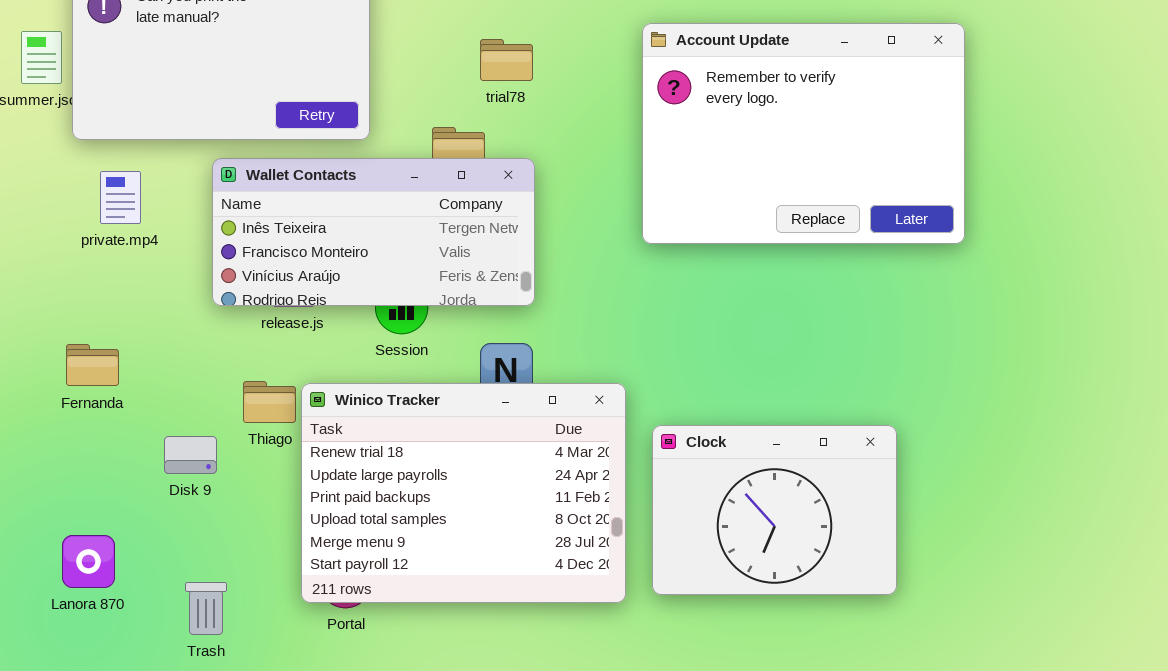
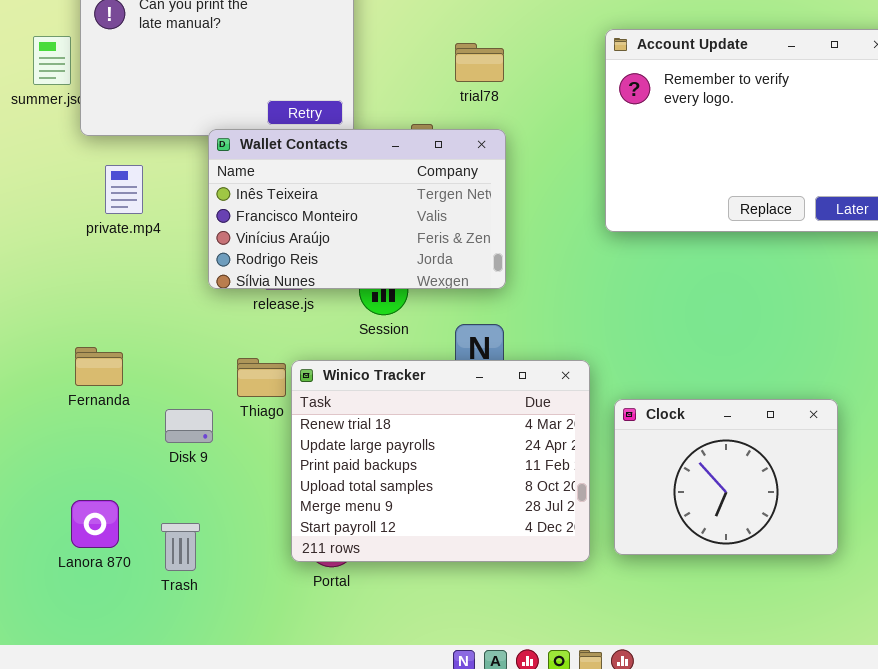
Wallet Contacts: [212,158,535,306] -> [208,129,506,289], resized
Fernanda: [66,344,119,386] -> [75,347,123,386], moved
Trash: [185,582,227,635] -> [161,523,200,571], moved

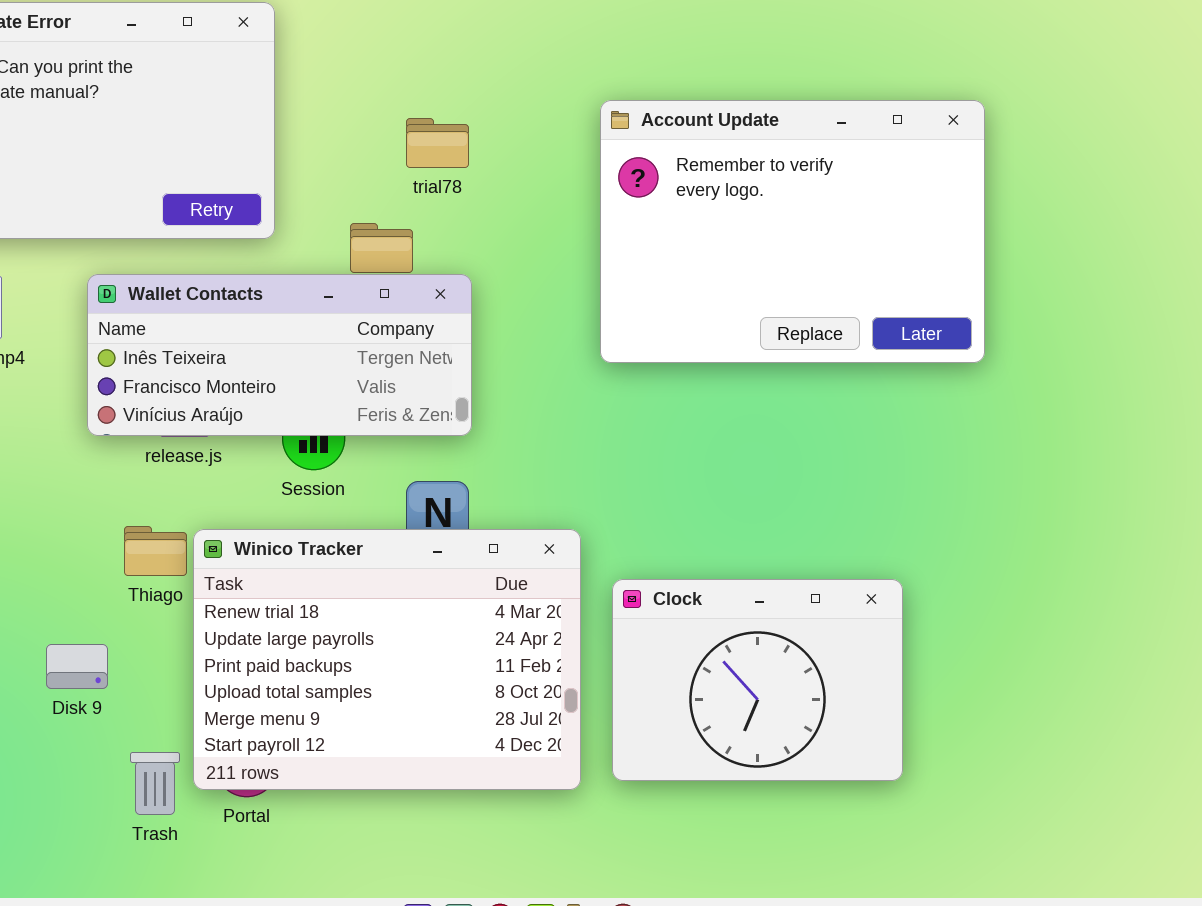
Wallet Contacts: [208,129,506,289] -> [87,274,472,436], resized
Disk 9: [165,409,213,443] -> [46,644,108,689], moved
Trash: [161,523,200,571] -> [130,752,180,815], moved

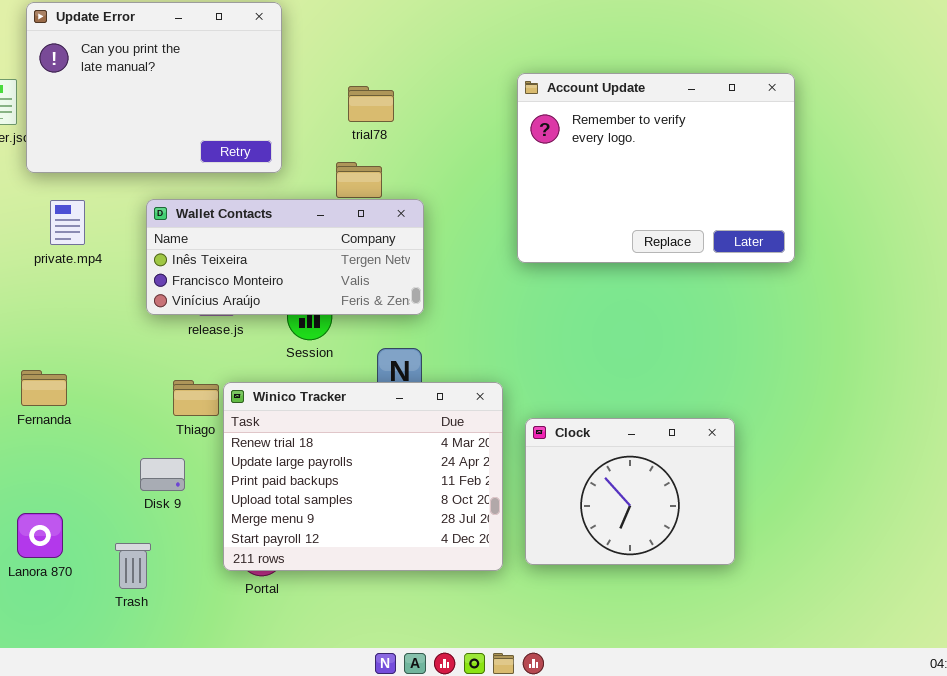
trial78: [406,118,469,168] -> [348,86,394,122], moved
Disk 9: [46,644,108,689] -> [140,458,185,491], moved
Trash: [130,752,180,815] -> [115,543,151,589], moved

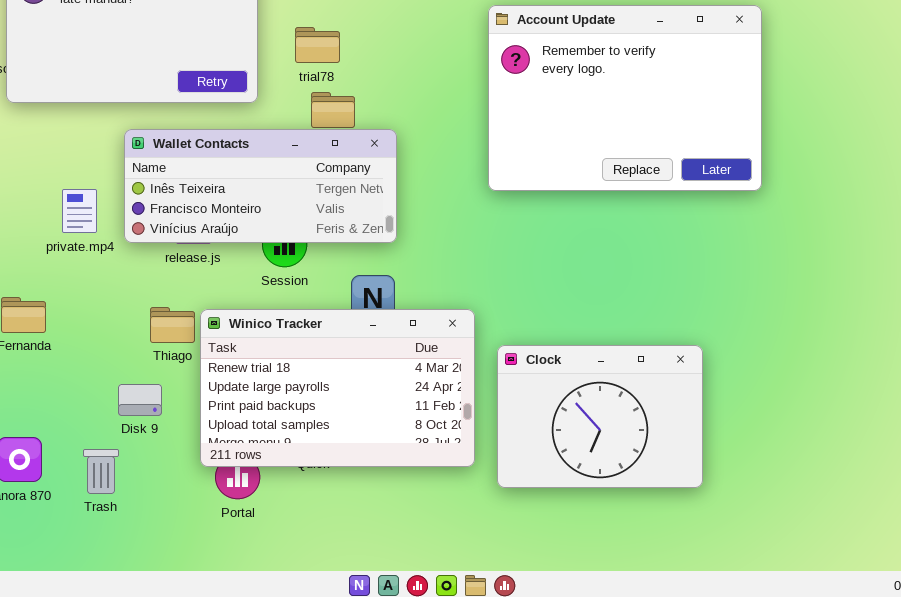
trial78: [348,86,394,122] -> [295,27,340,63], moved
private.mp4: [50,200,85,245] -> [62,189,97,233], moved
Winico Tracker: [223,382,503,571] -> [200,309,475,467], resized
Trash: [115,543,151,589] -> [83,449,119,494], moved

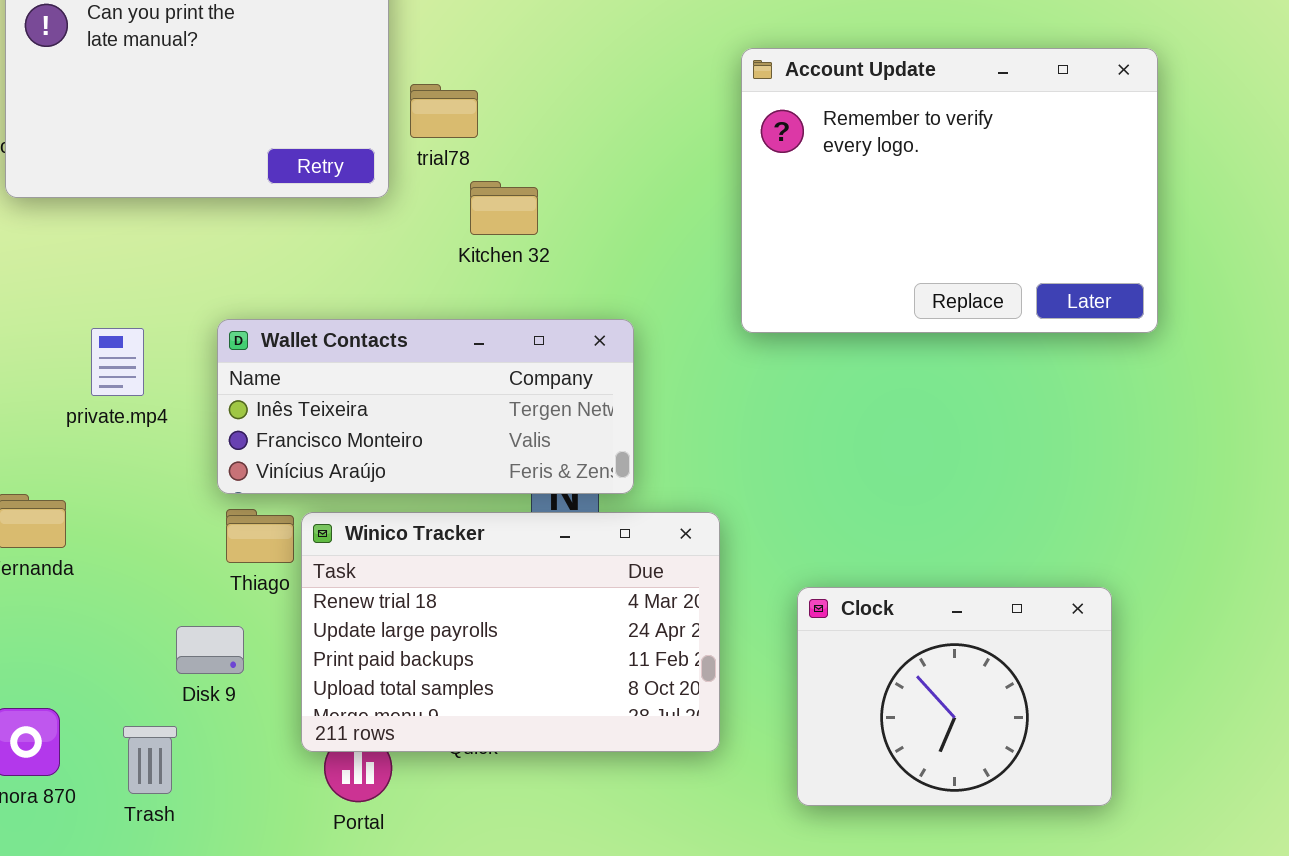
trial78: [295,27,340,63] -> [410,84,478,138], moved
Wallet Contacts: [124,129,397,243] -> [217,319,634,494], moved
Clock: [497,345,703,488] -> [797,587,1112,806], moved

